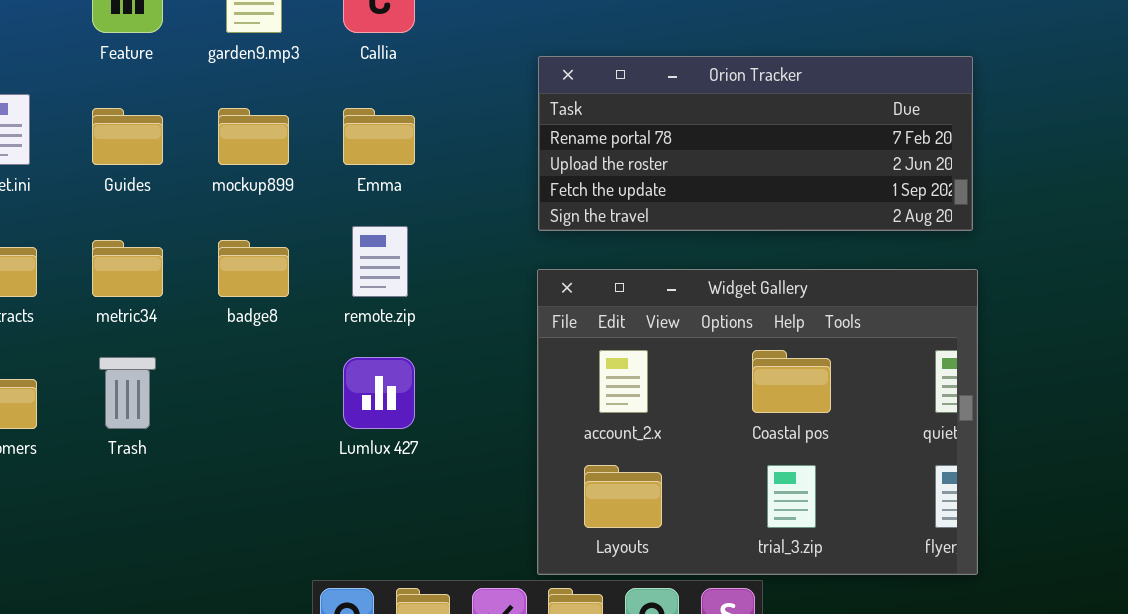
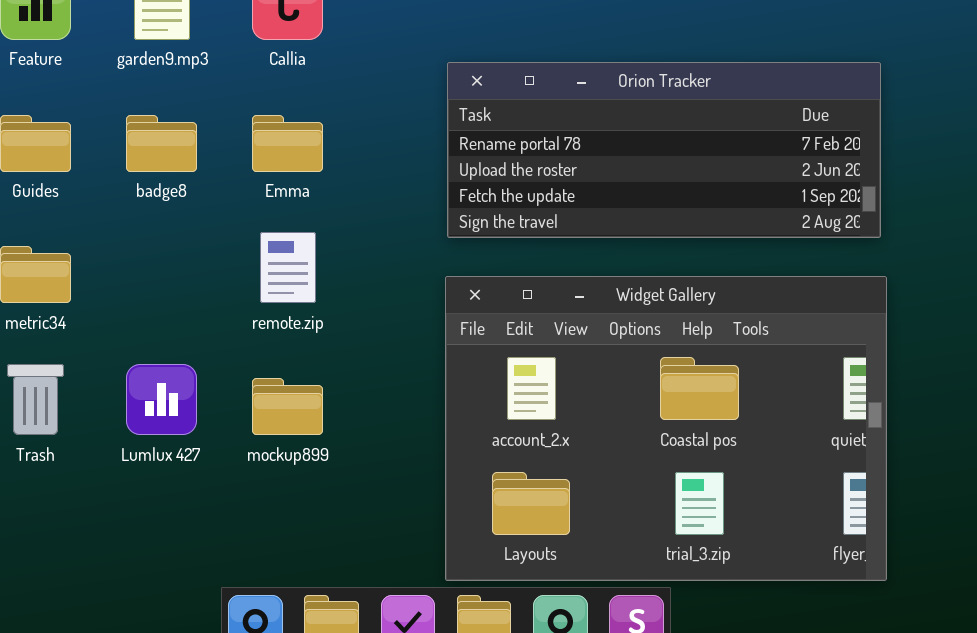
mockup899: [218,108,289,165] -> [252,378,323,435], moved
badge8: [218,240,289,297] -> [126,115,197,172], moved
Lumlux 427: [343,357,415,429] -> [126,364,197,435], moved

